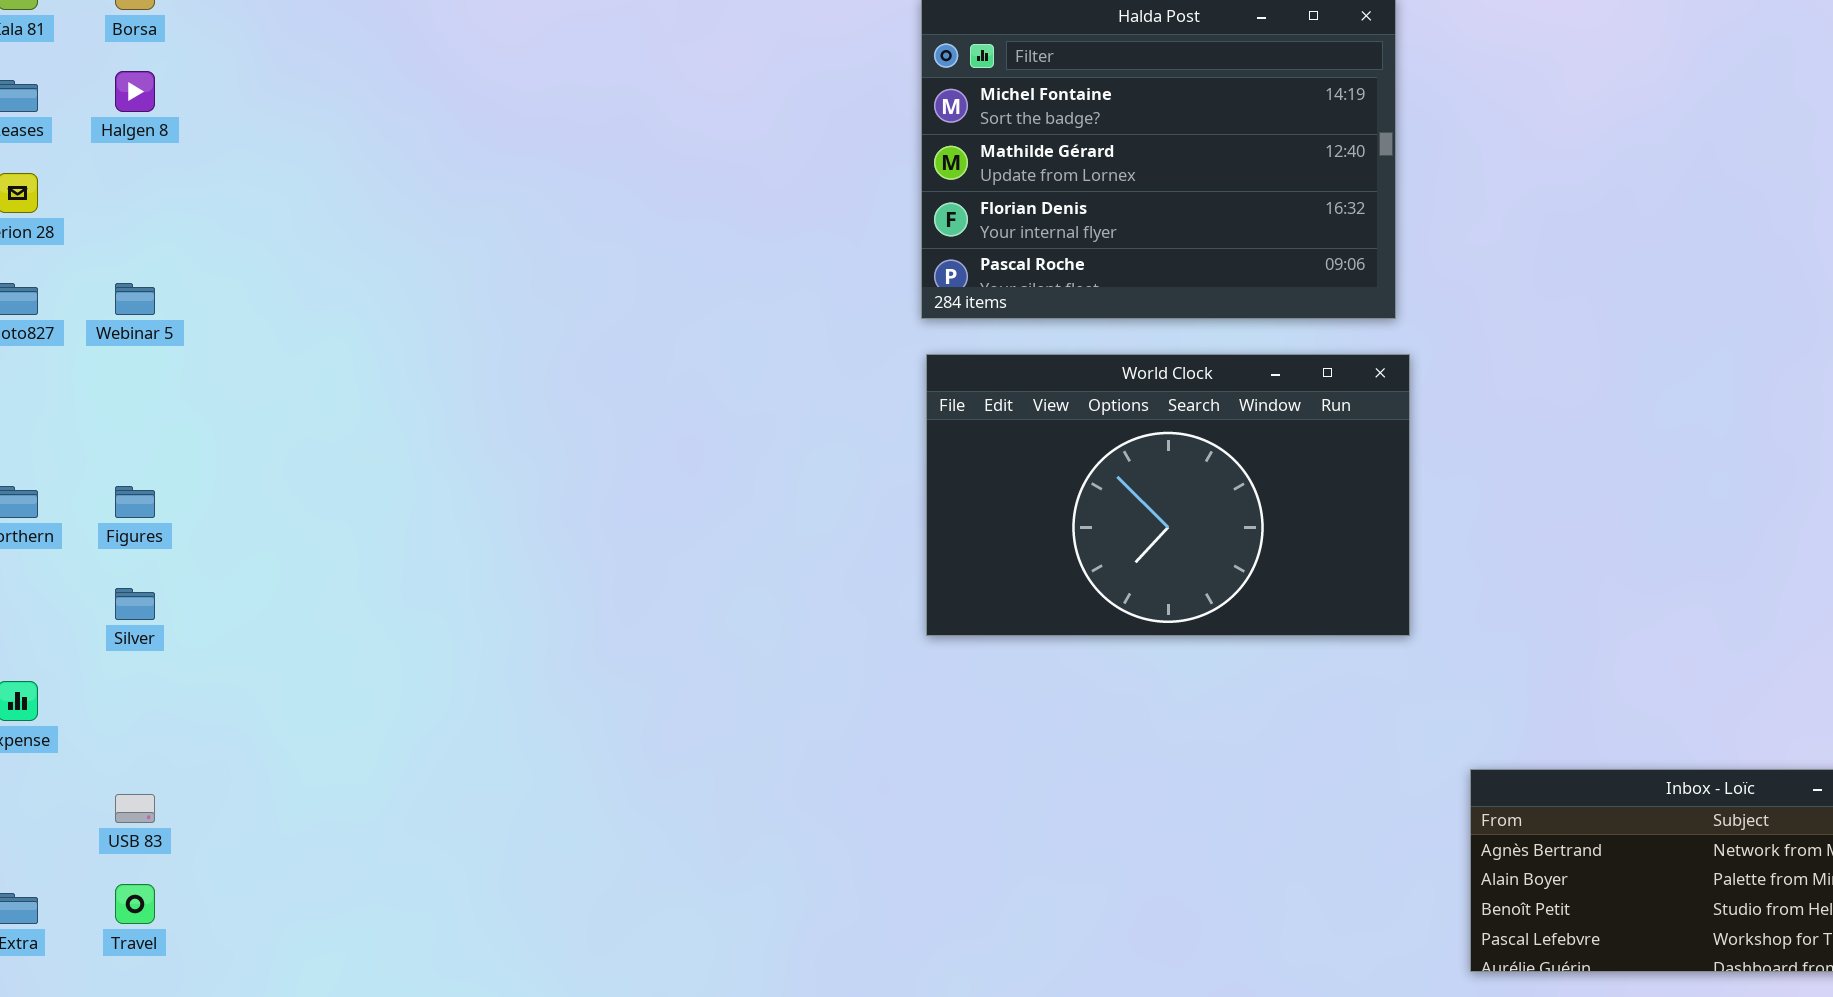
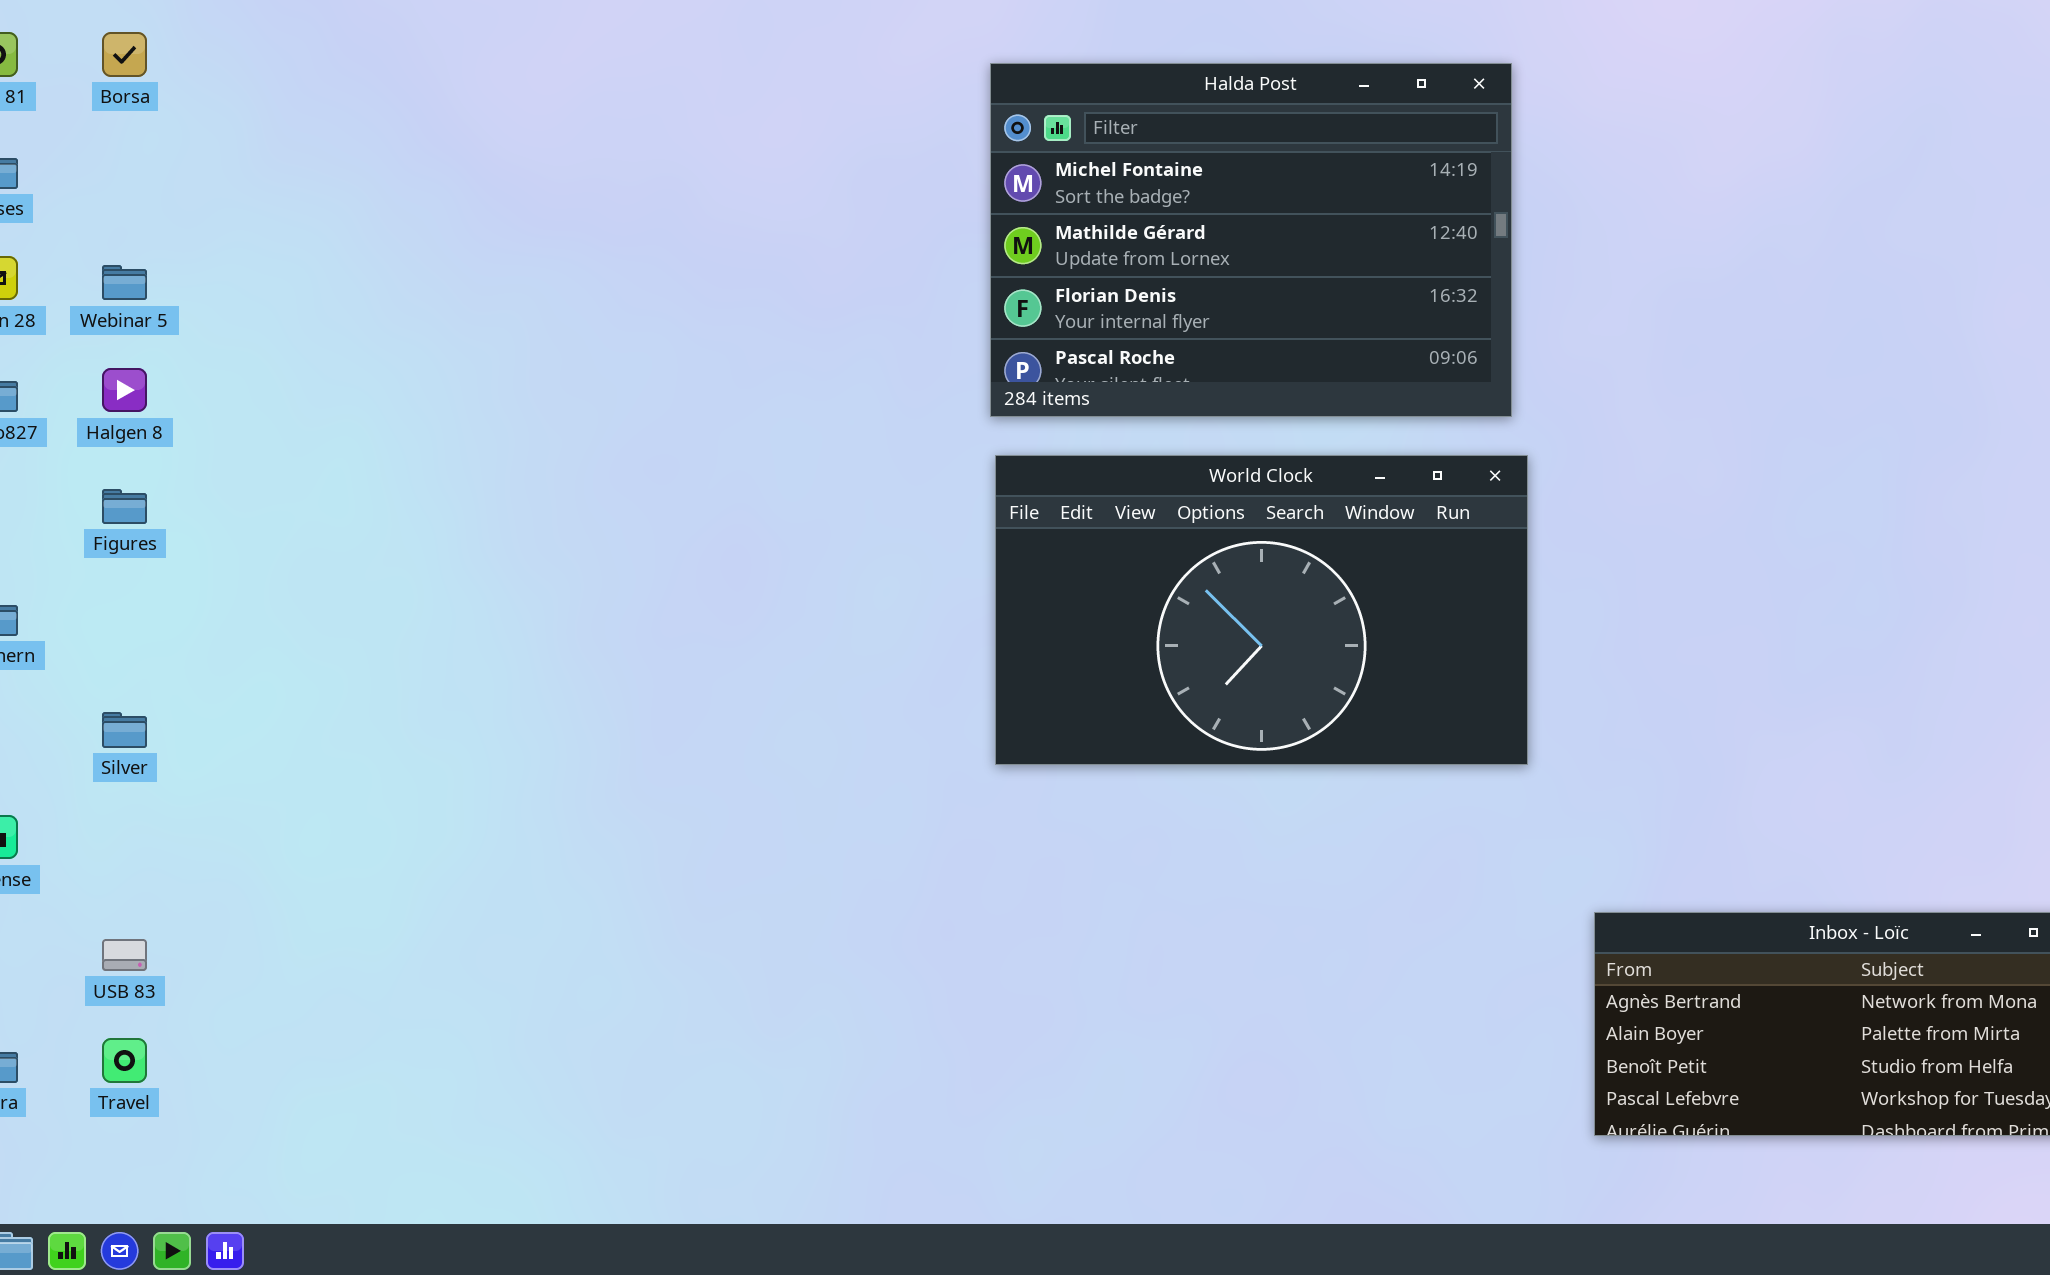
Halgen 8: [115,71,155,112] -> [102,368,147,412], moved
Webinar 5: [115,283,155,315] -> [102,265,147,300], moved
Figures: [115,486,155,518] -> [102,489,147,524], moved

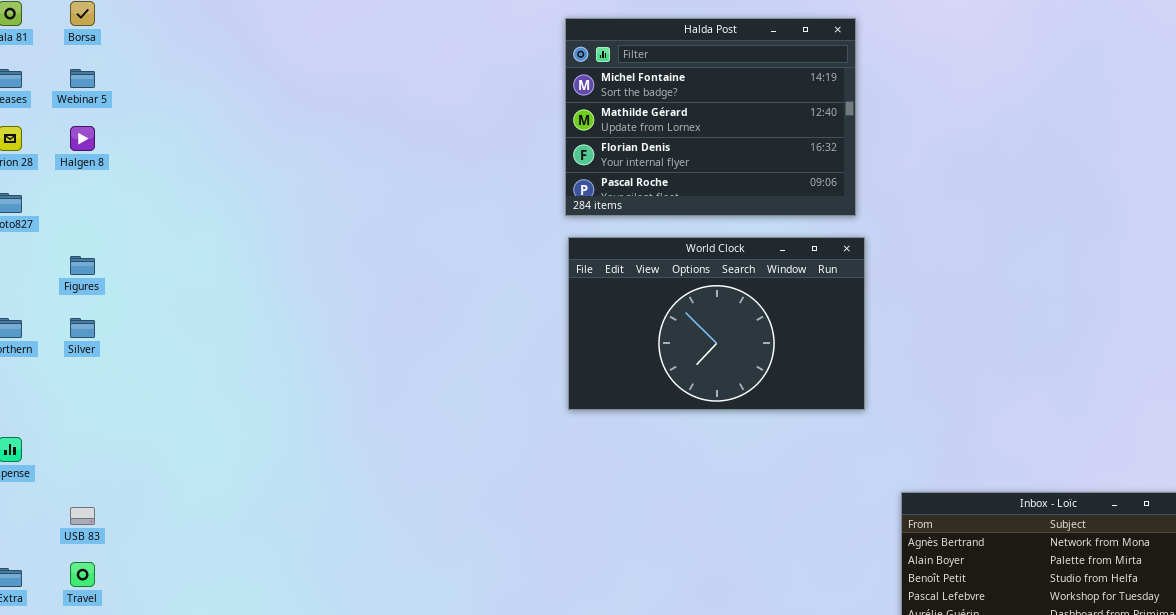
Webinar 5: [102,265,147,300] -> [70,69,95,88], moved
Halgen 8: [102,368,147,412] -> [70,126,95,151], moved
Silver: [102,712,147,748] -> [70,318,95,338], moved

